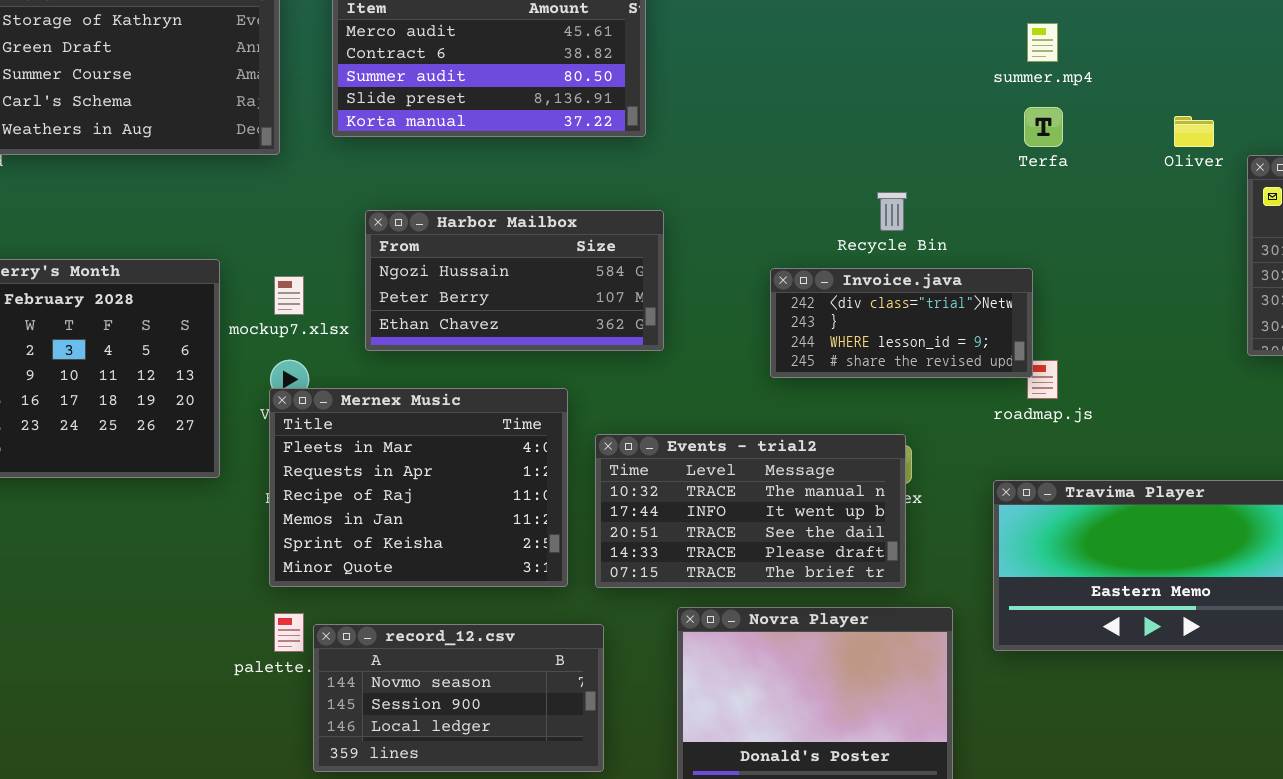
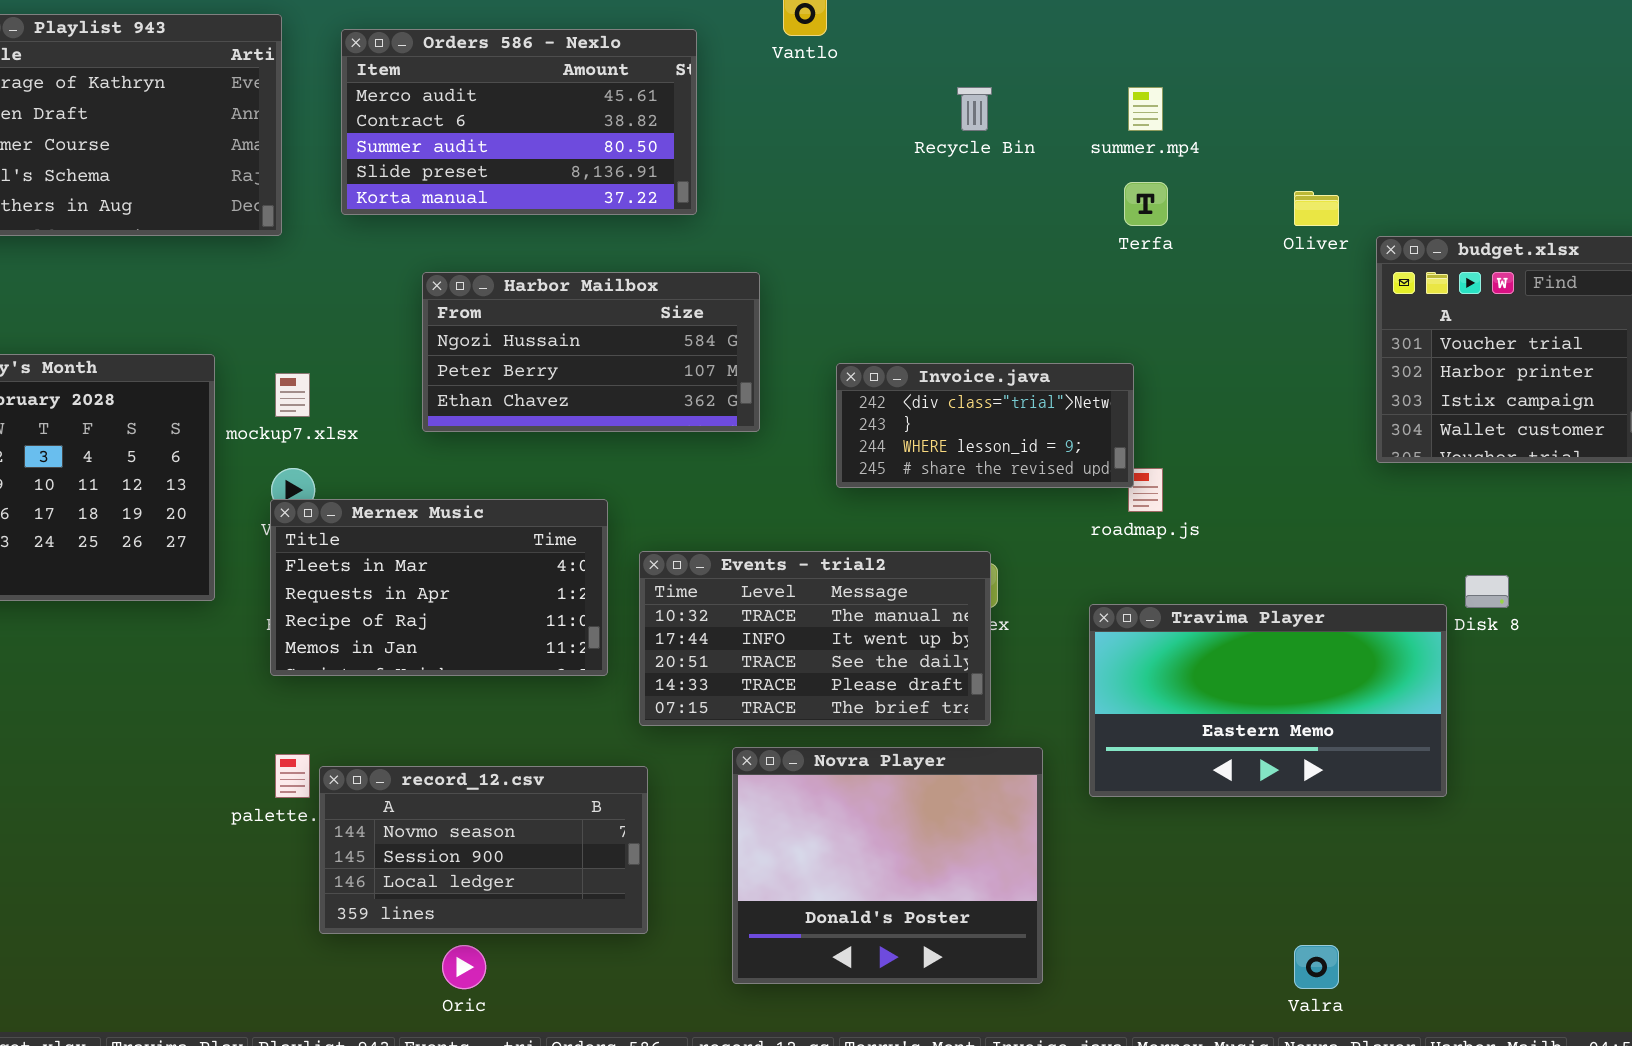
Recycle Bin: [877,192,907,231] -> [957,87,992,131], moved
Harbor Mailbox: [365,210,664,351] -> [422,272,760,432], moved
Mernex Music: [269,388,568,587] -> [270,499,608,676], resized

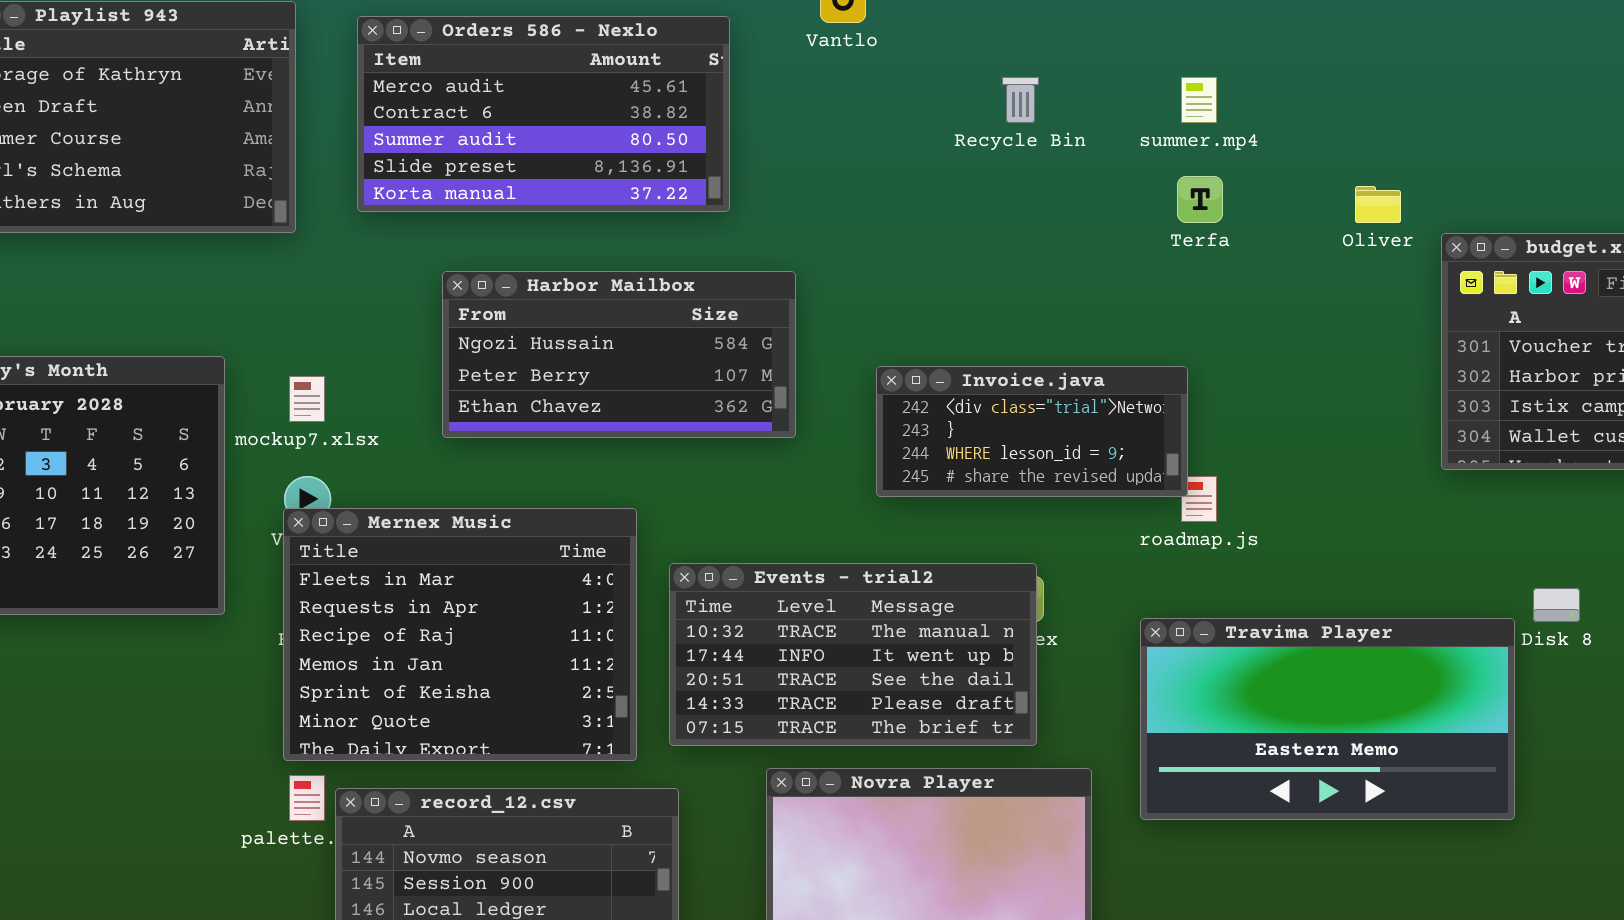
Mernex Music: [270,499,608,676] -> [283,508,637,761], resized

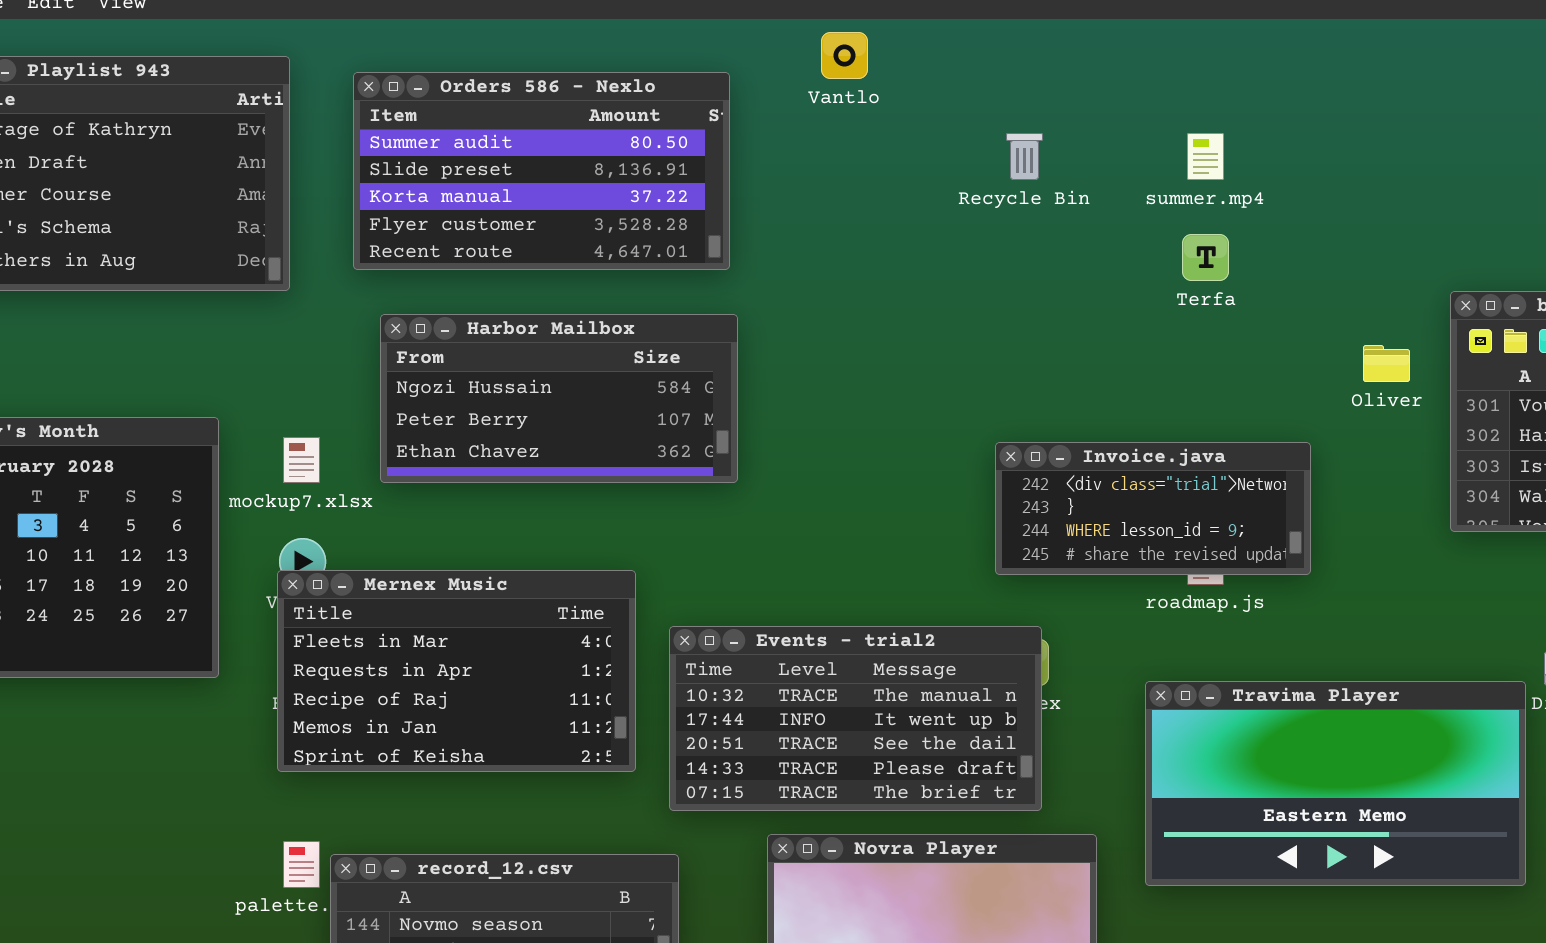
Orders 586 - Nexlo: [357,16,730,212] -> [353,72,730,270], scrolled down 2 rows
Oliver: [1355,186,1401,223] -> [1363,345,1410,382], moved
Harbor Mailbox: [442,271,796,438] -> [380,314,738,483], moved
Invoice.java: [876,366,1188,497] -> [995,442,1311,575], moved
Mernex Music: [283,508,637,761] -> [277,570,636,772], resized

